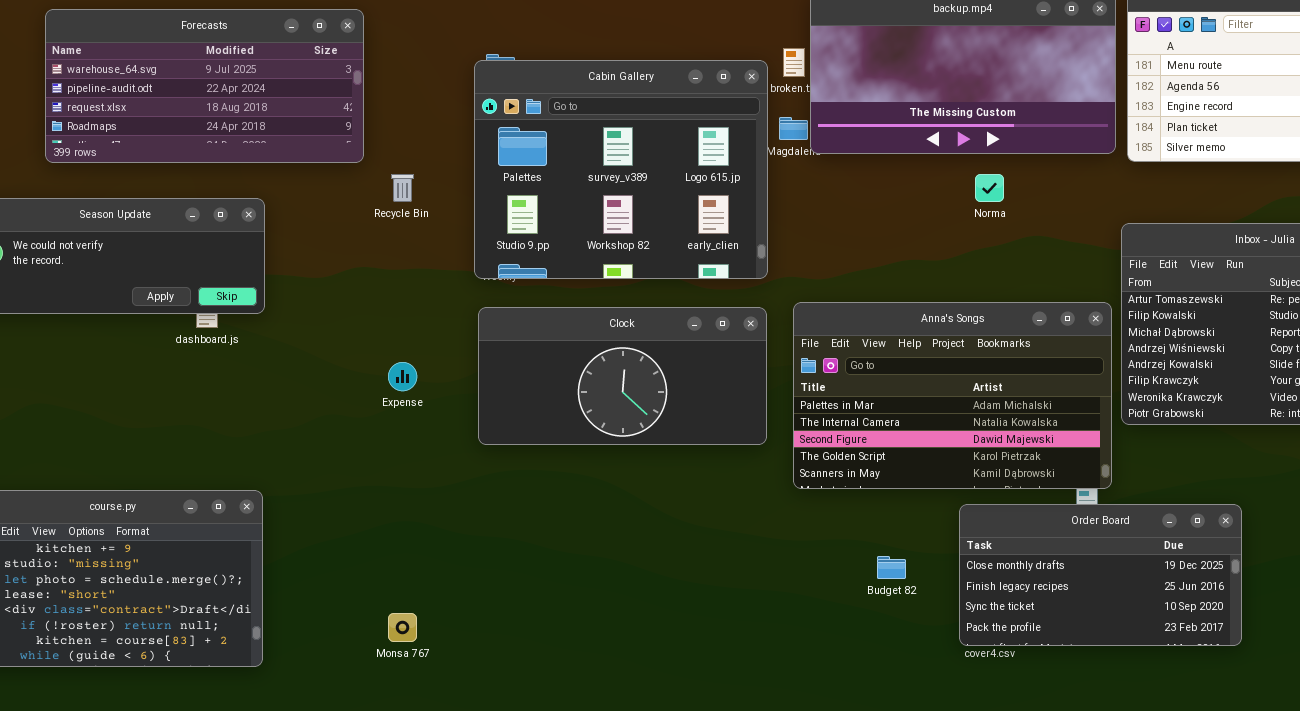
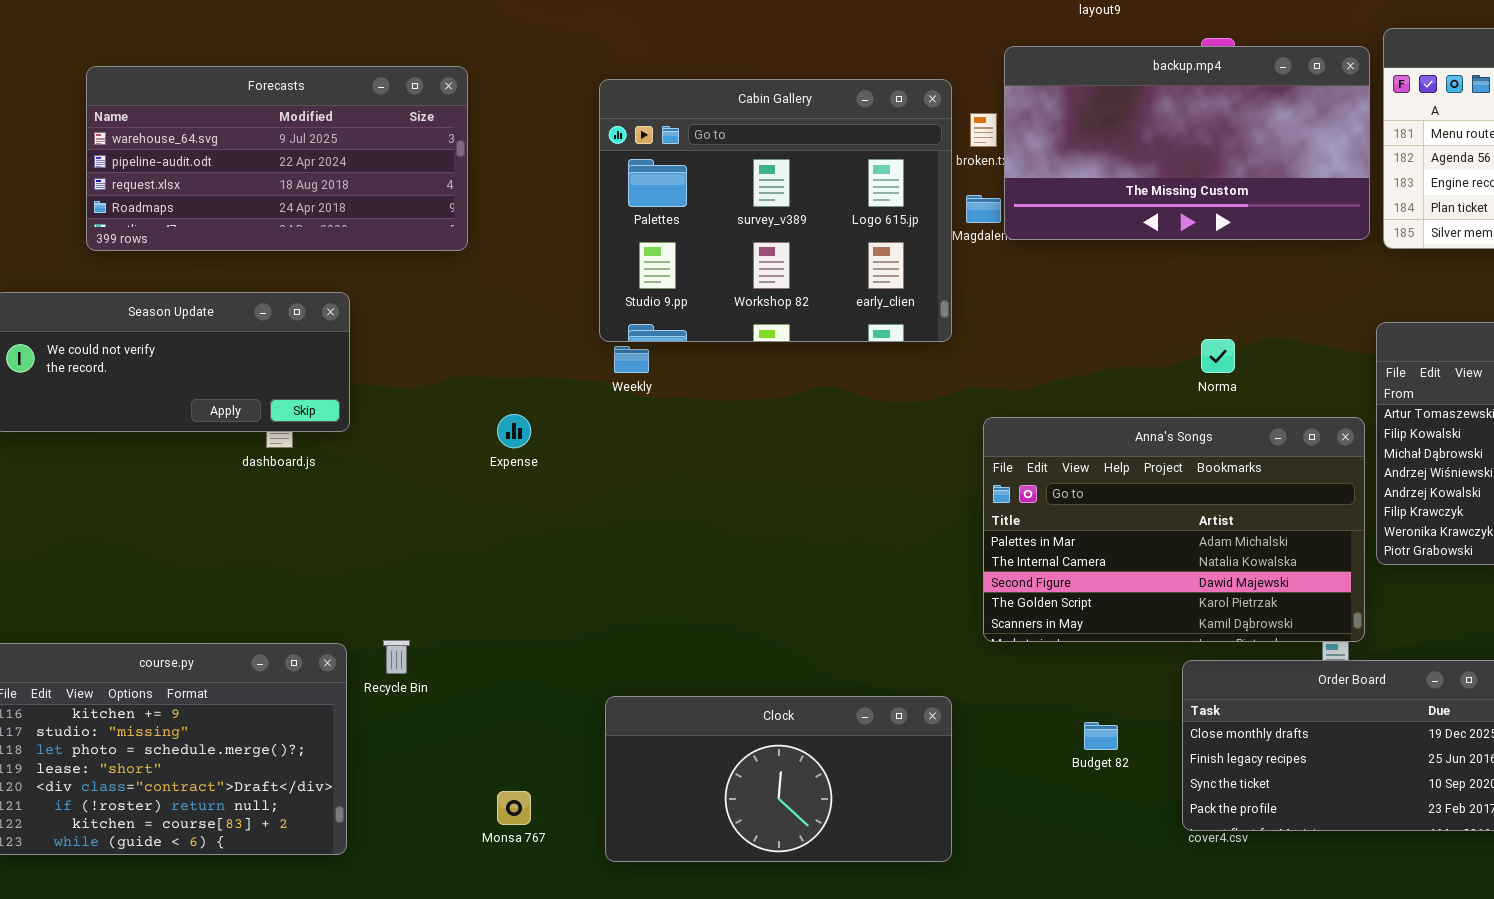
Cabin Gallery: [474,60,768,279] -> [599,79,952,342], moved
Recycle Bin: [391,174,414,202] -> [383,640,410,674], moved
Norma: [975,174,1004,202] -> [1201,339,1235,373], moved
Clock: [478,307,767,445] -> [605,696,952,862], moved
Expense: [388,362,417,391] -> [497,414,531,448], moved

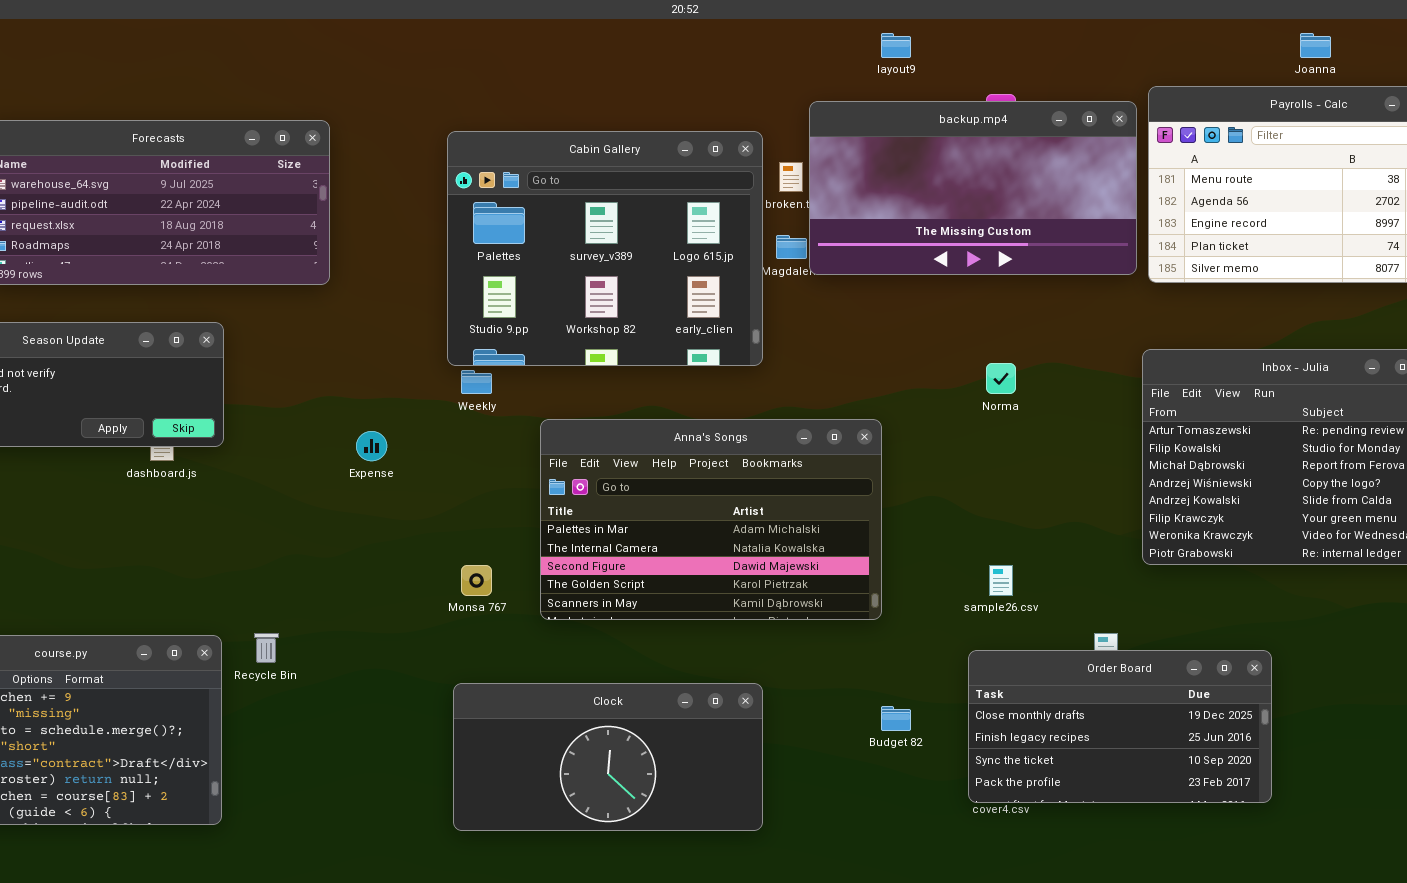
Anna's Songs: [983,417,1365,642] -> [540,419,882,620], moved
Monsa 767: [497,791,531,825] -> [461,565,492,596], moved

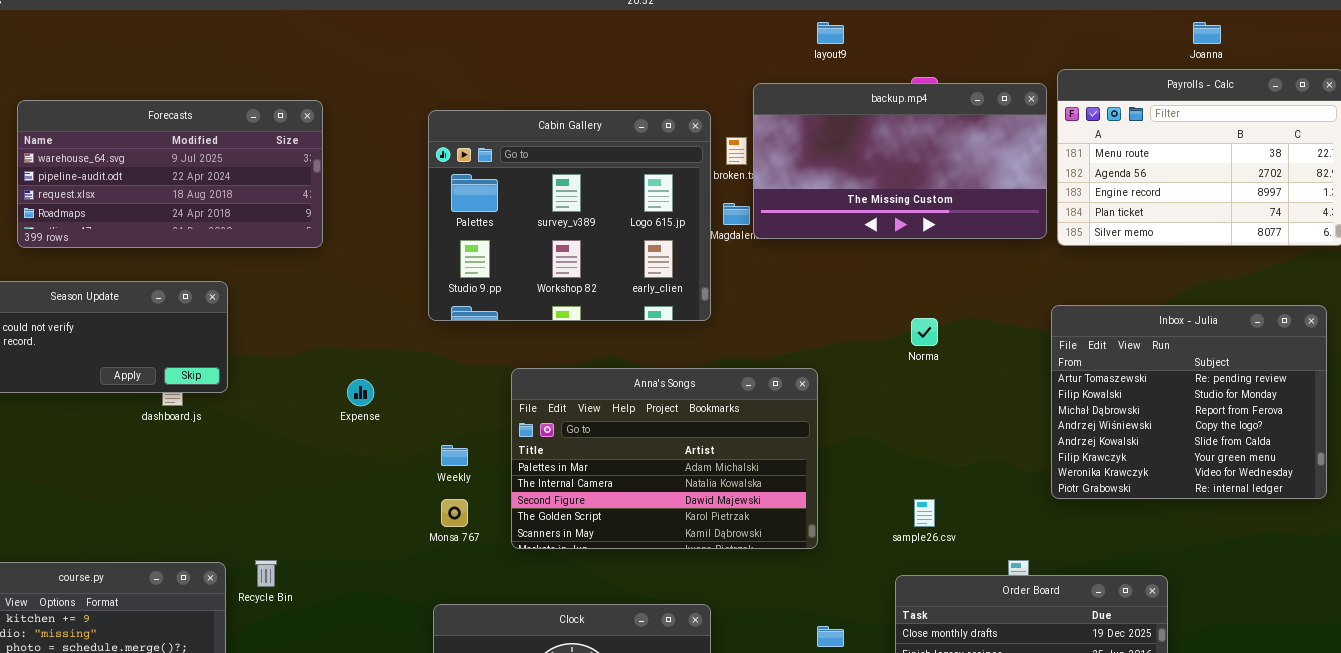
Weekly: [461,370,492,394] -> [441,445,468,466], moved

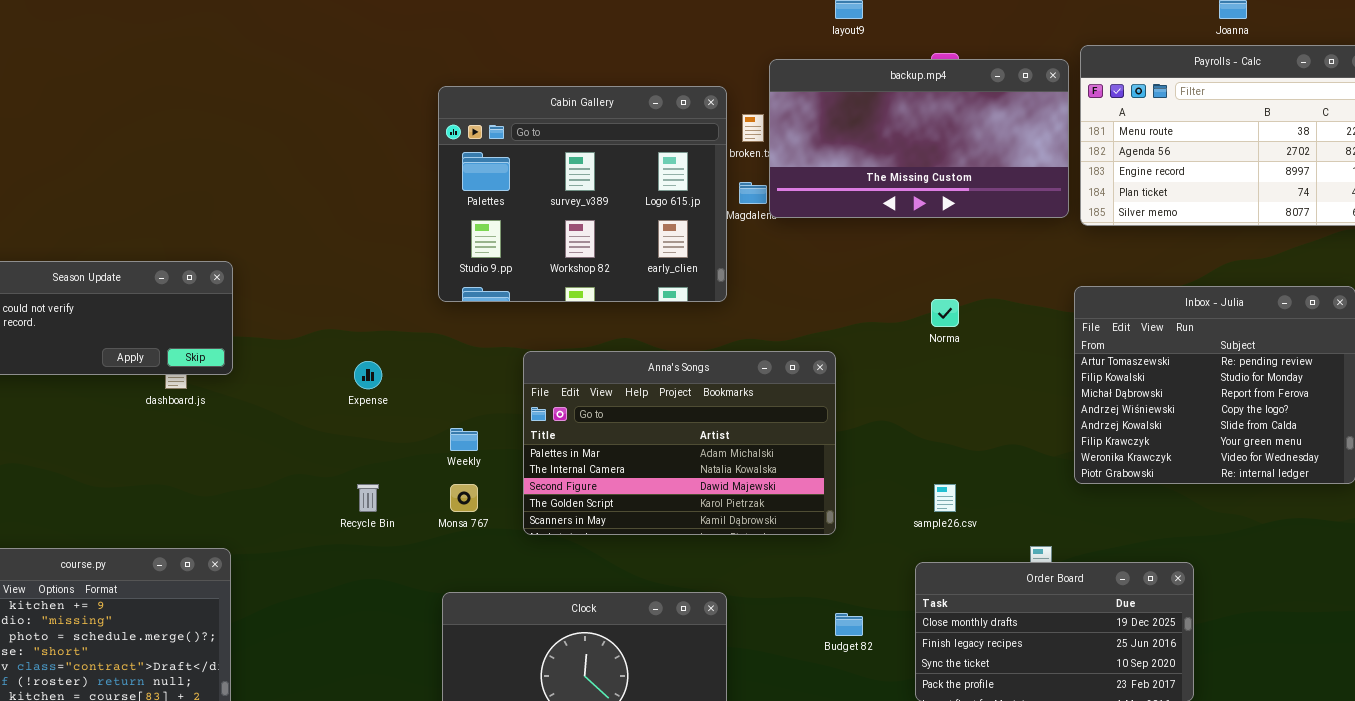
Forecasts: [17,100,323,248] -> none, closed
Recycle Bin: [255,560,277,587] -> [357,484,379,512], moved

